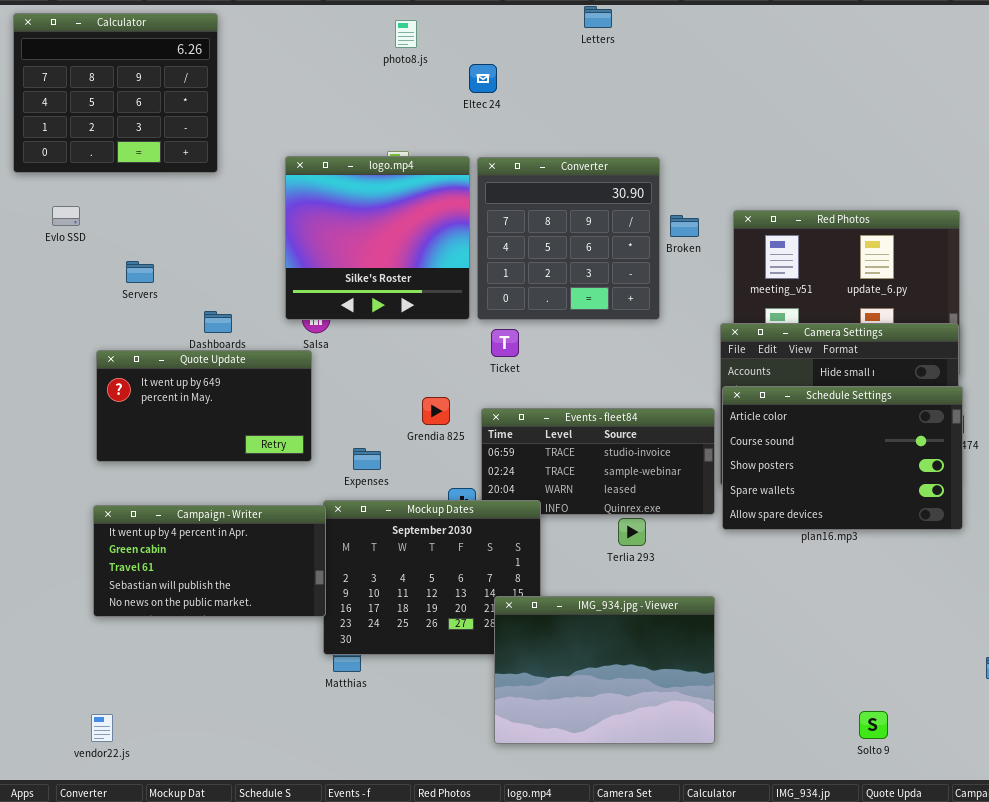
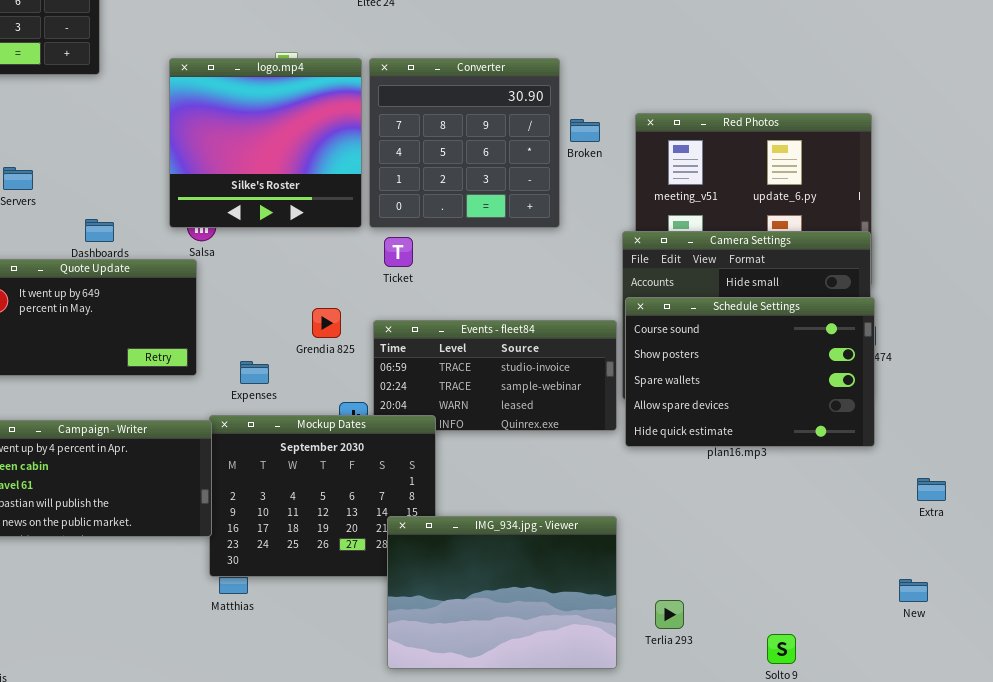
Schedule Settings: [722,386,963,530] -> [625,297,875,447], scrolled down 1 row
Terlia 293: [618,518,646,546] -> [655,600,684,629], moved

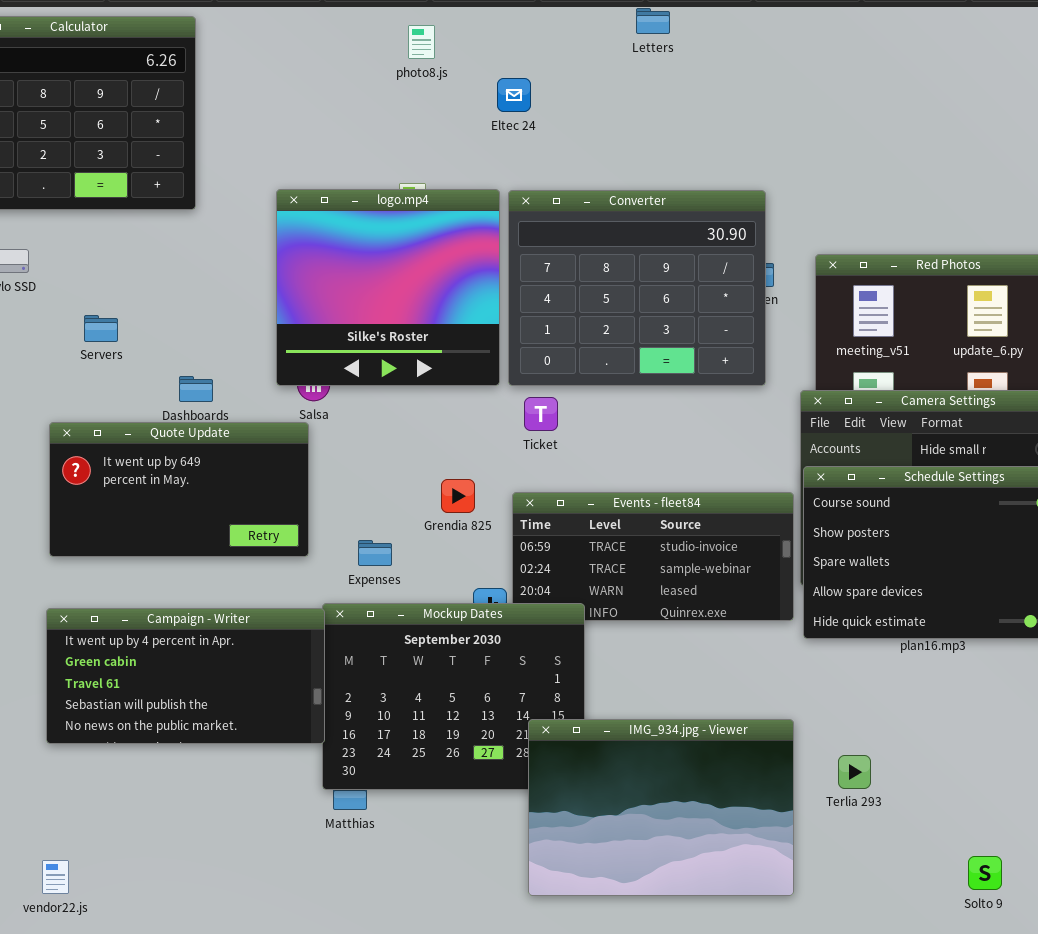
Converter: [369,58,560,228] -> [508,190,766,386], resized
Terlia 293: [655,600,684,629] -> [838,755,871,789], moved

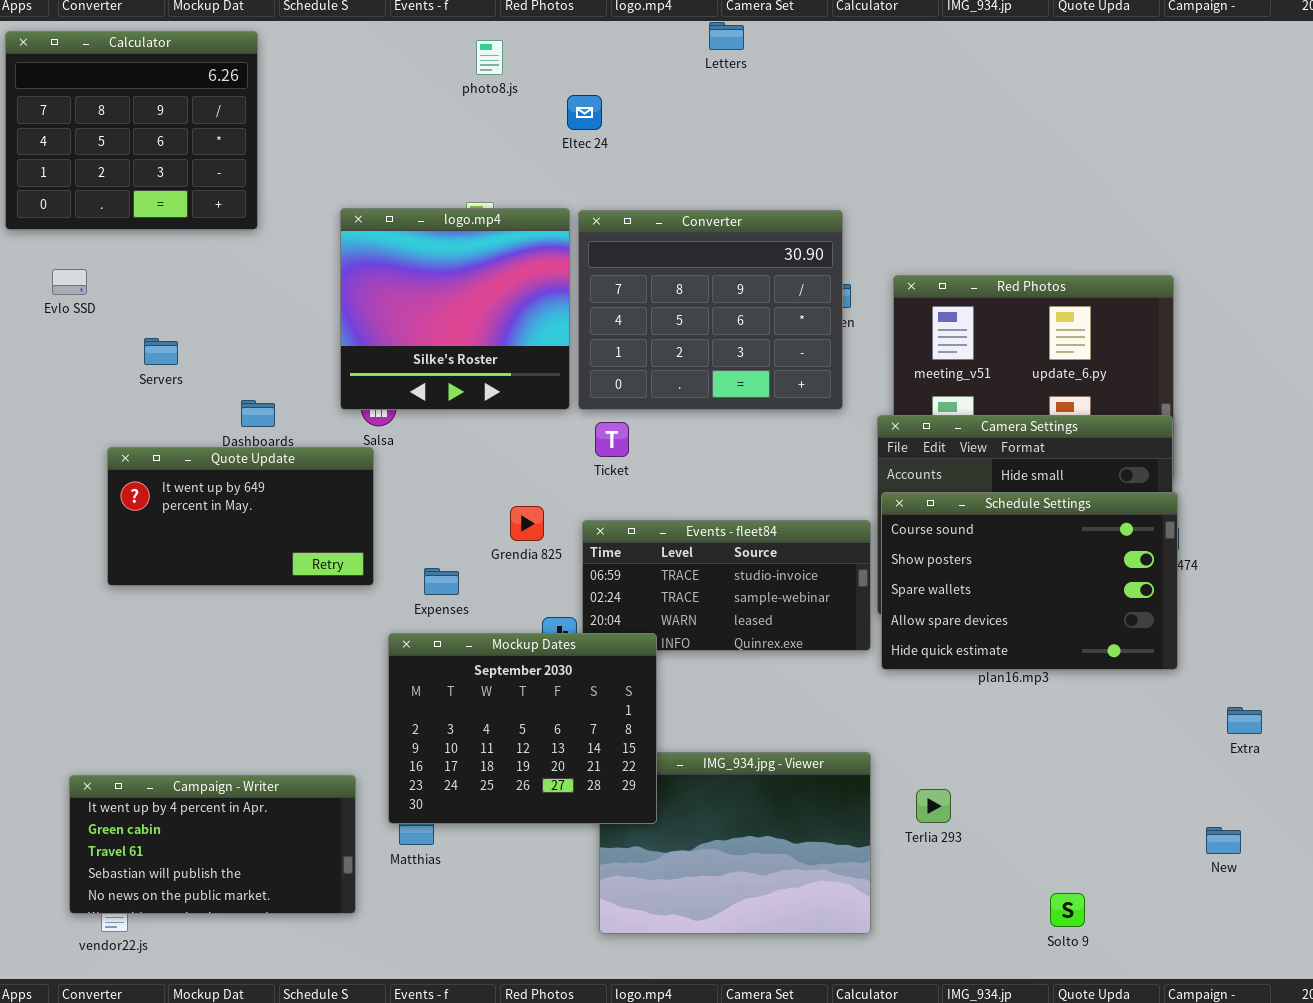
Mockup Dates: [322,603,585,790] -> [388,633,657,824], raised
Campaign - Writer: [46,608,325,744] -> [69,775,356,914], moved

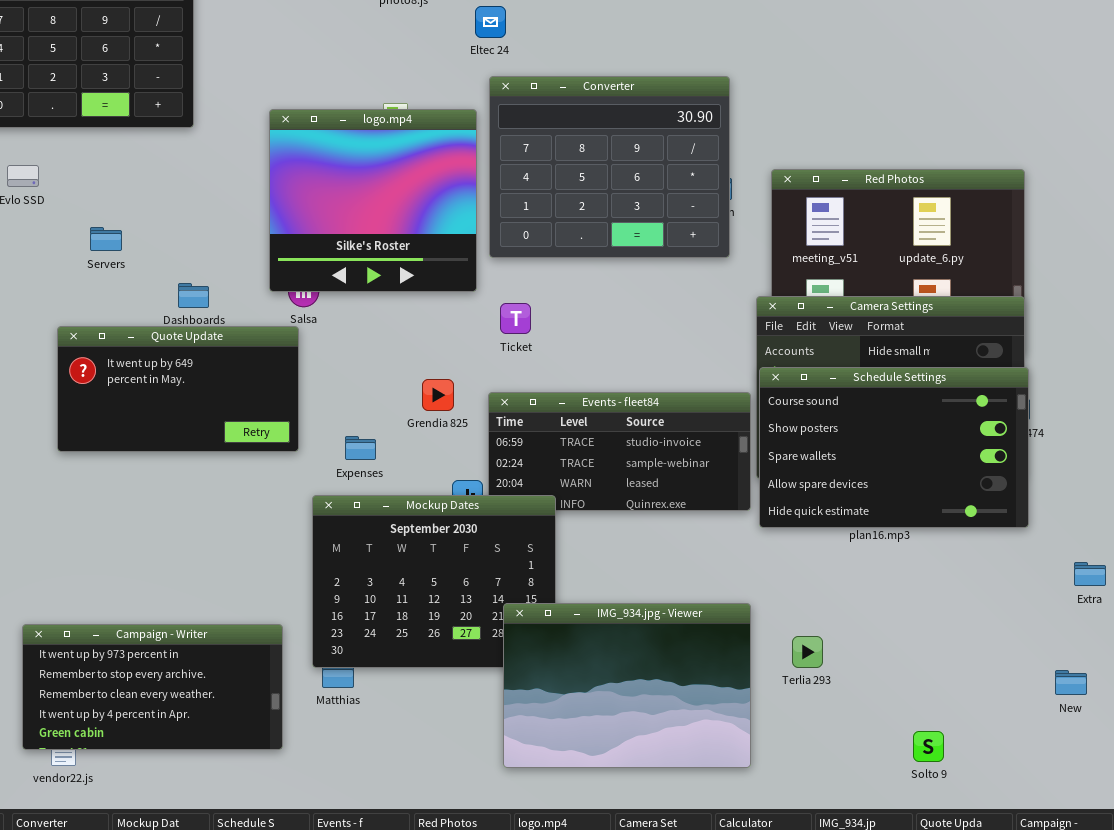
Converter: [578,210,843,410] -> [489,76,730,258], moved
IMG_934.jpg - Viewer: [599,752,871,934] -> [503,603,751,768], raised
Campaign - Writer: [69,775,356,914] -> [22,624,283,750], scrolled up 3 rows

